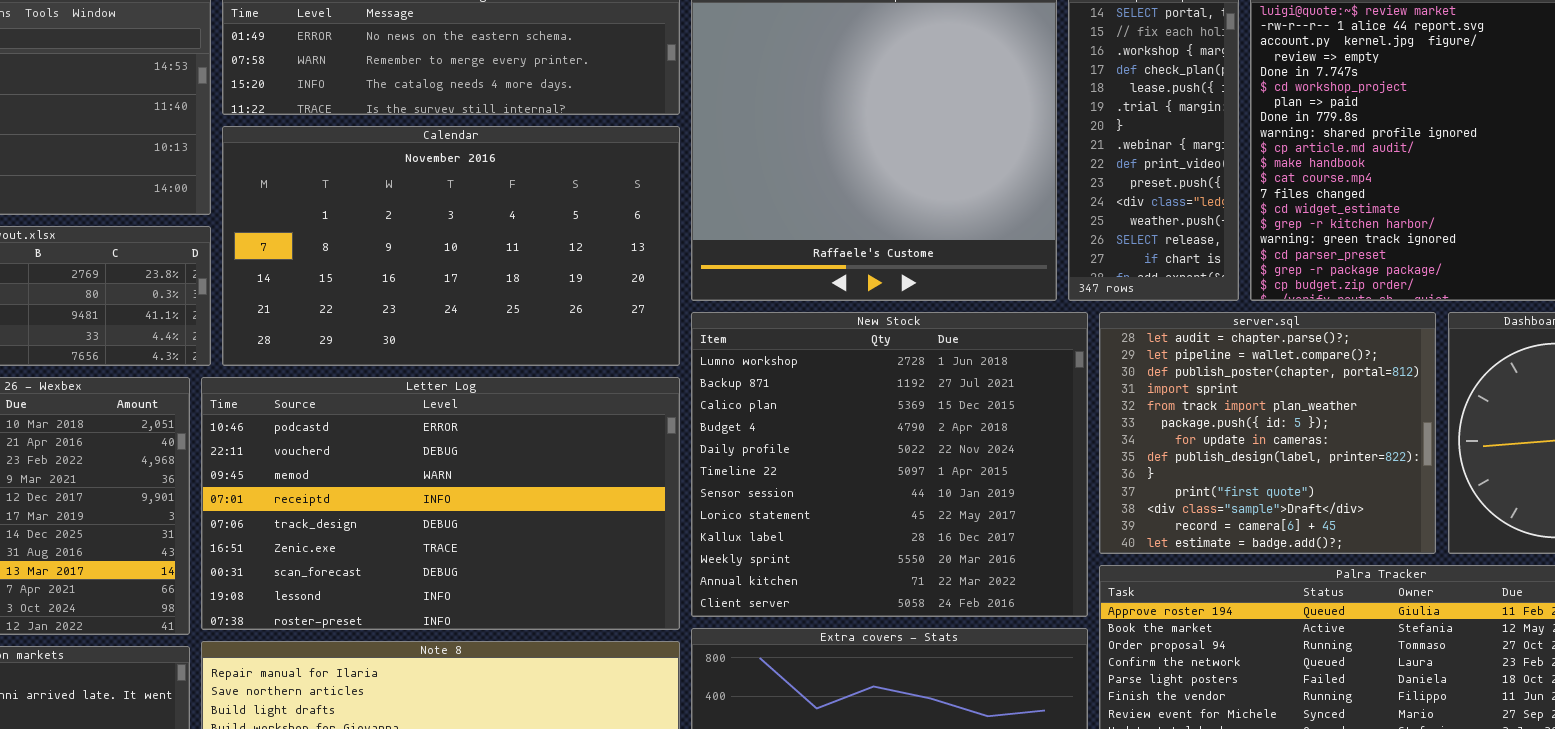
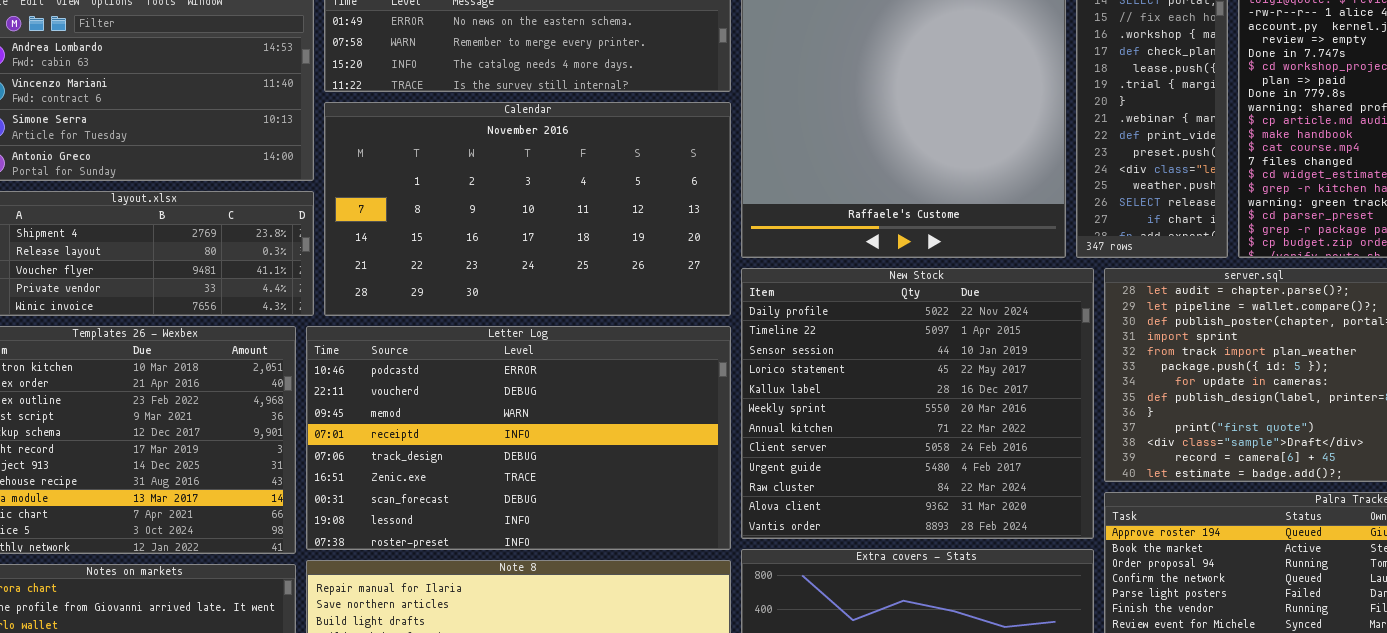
New Stock: [691,312,1088,617] -> [741,268,1094,539], scrolled down 4 rows

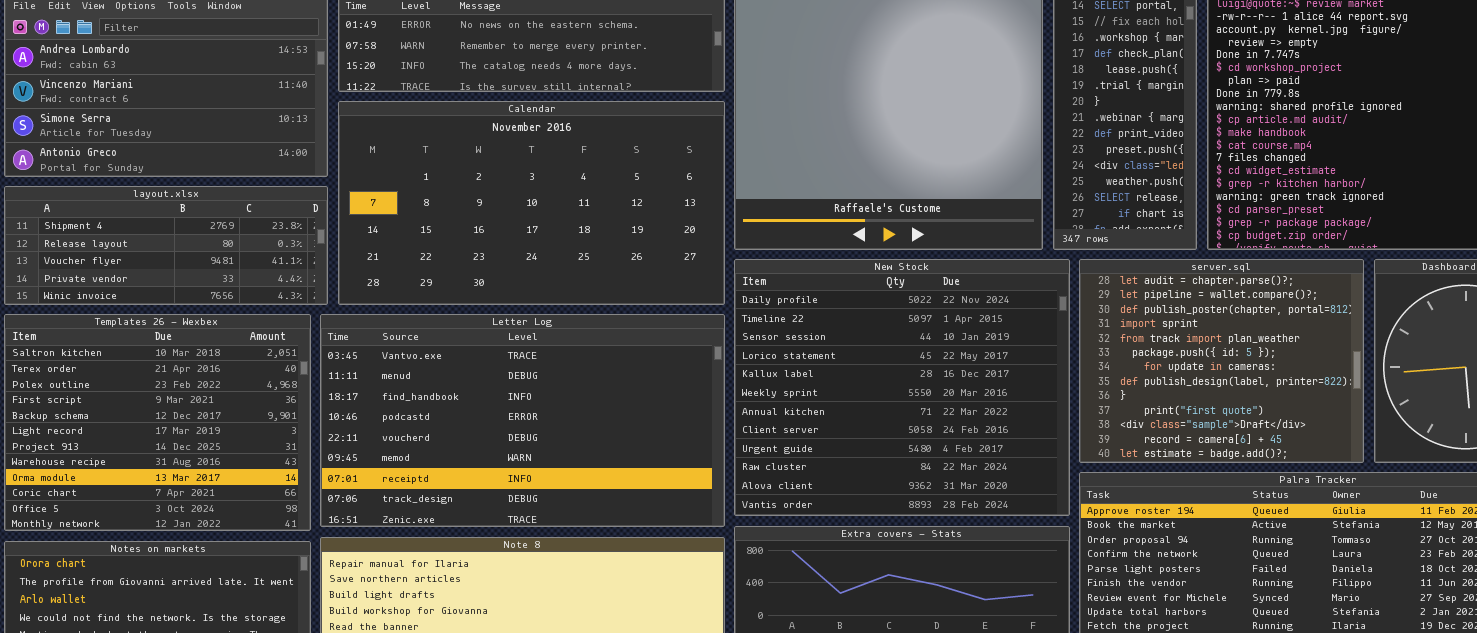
Letter Log: [306,326,731,550] -> [320,314,725,527], scrolled up 3 rows

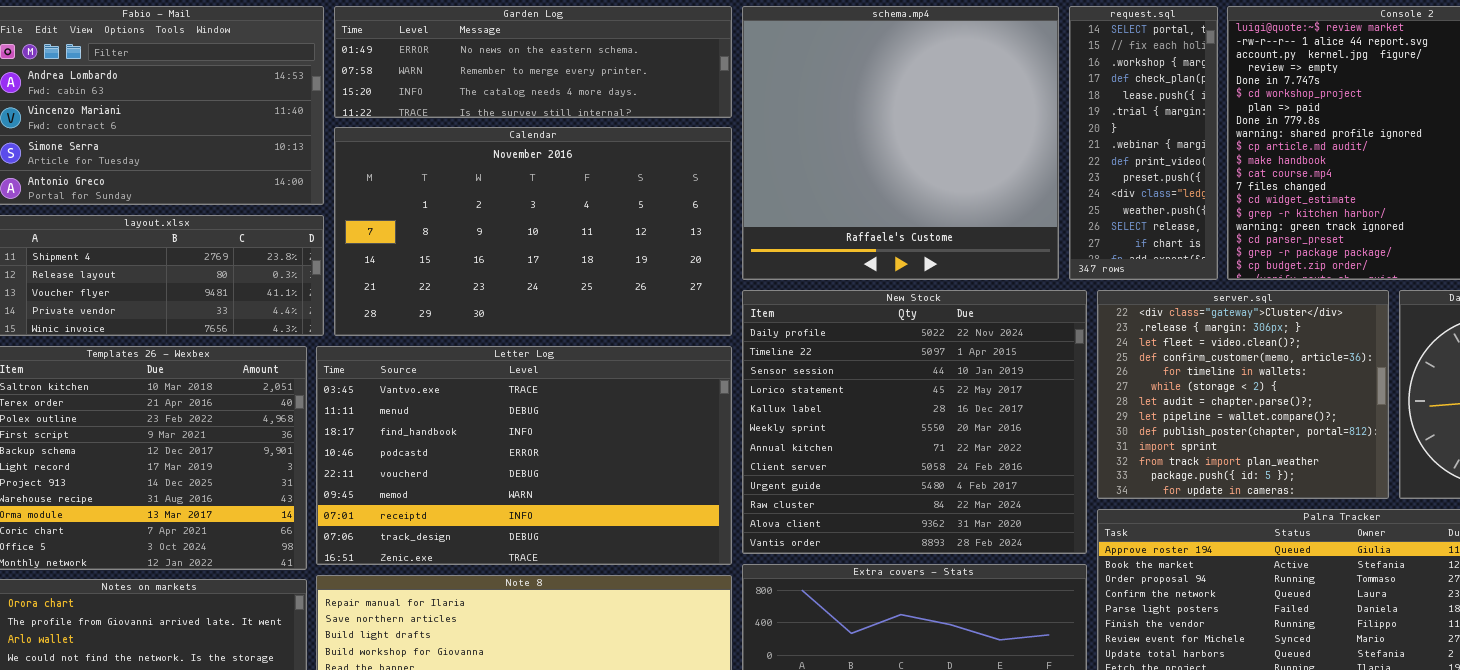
server.sql: [1079,259,1364,463] -> [1097,290,1389,499], scrolled up 6 rows

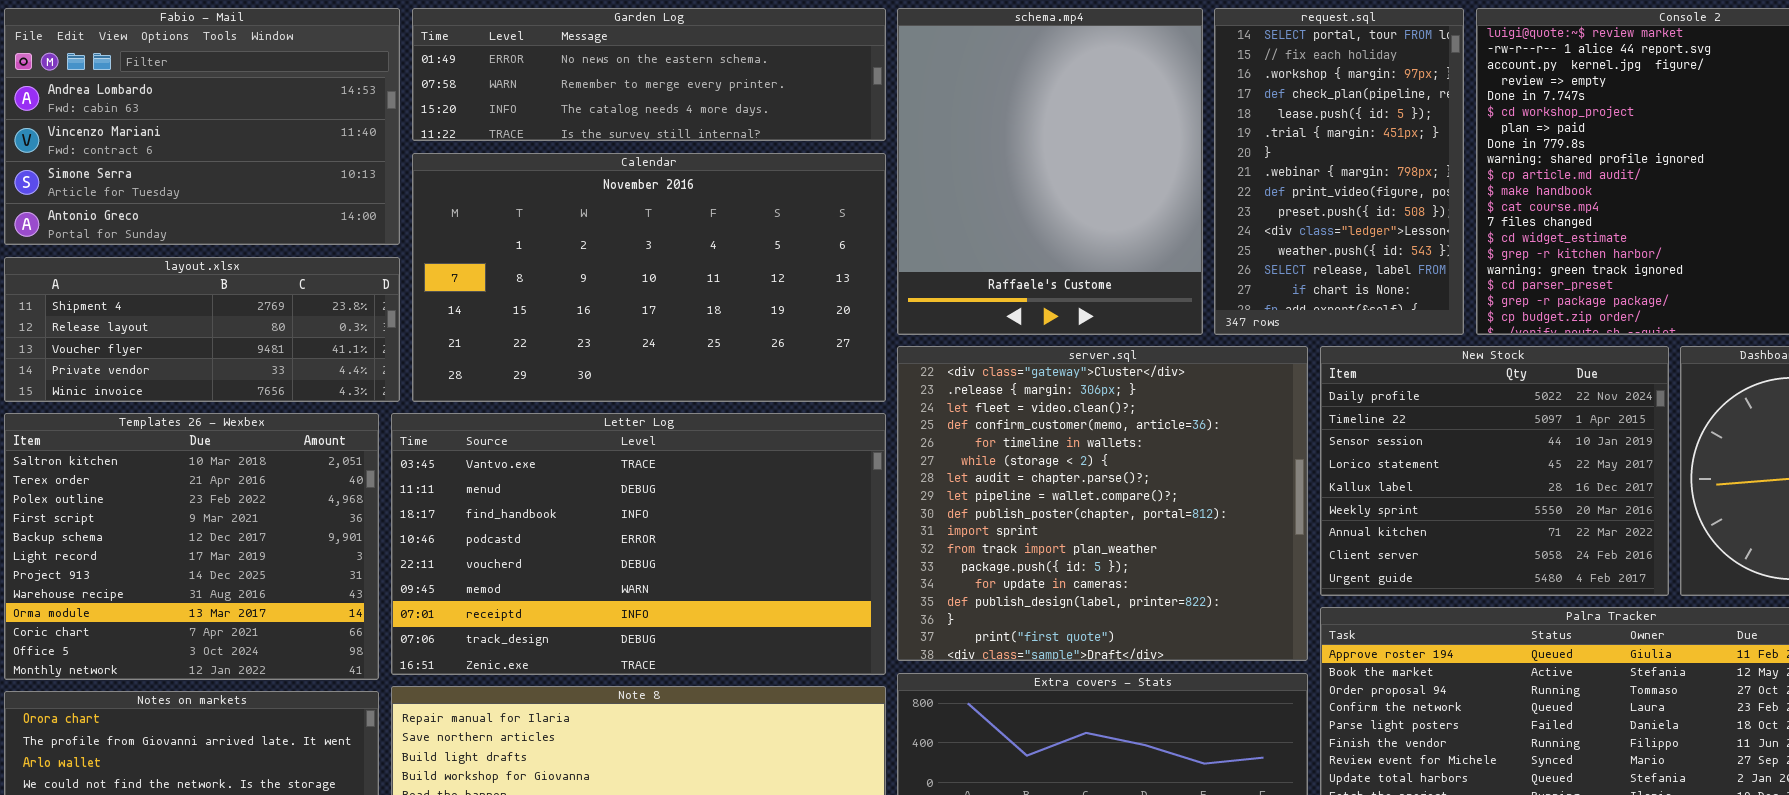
schema.mp4: [742,6,1059,280] -> [897,8,1203,335], resized
request.sql: [1069,6,1218,280] -> [1214,8,1464,335], resized
New Stock: [742,290,1087,554] -> [1320,346,1669,596], moved, resized
server.sql: [1097,290,1389,499] -> [897,346,1308,661], moved, resized

